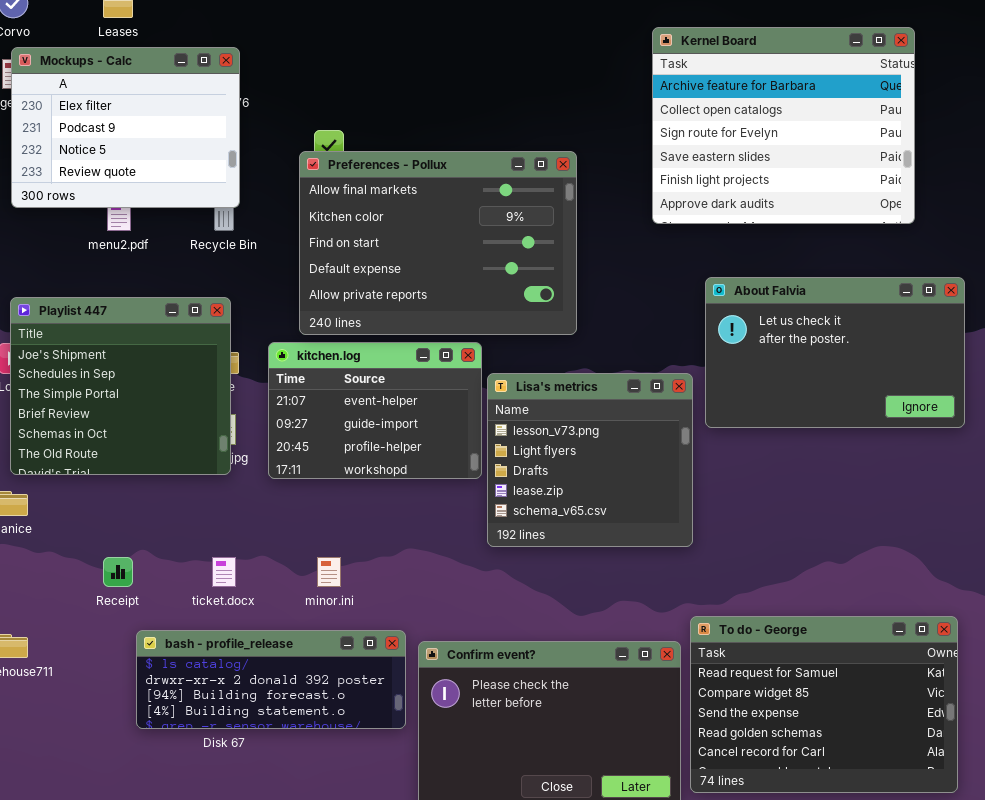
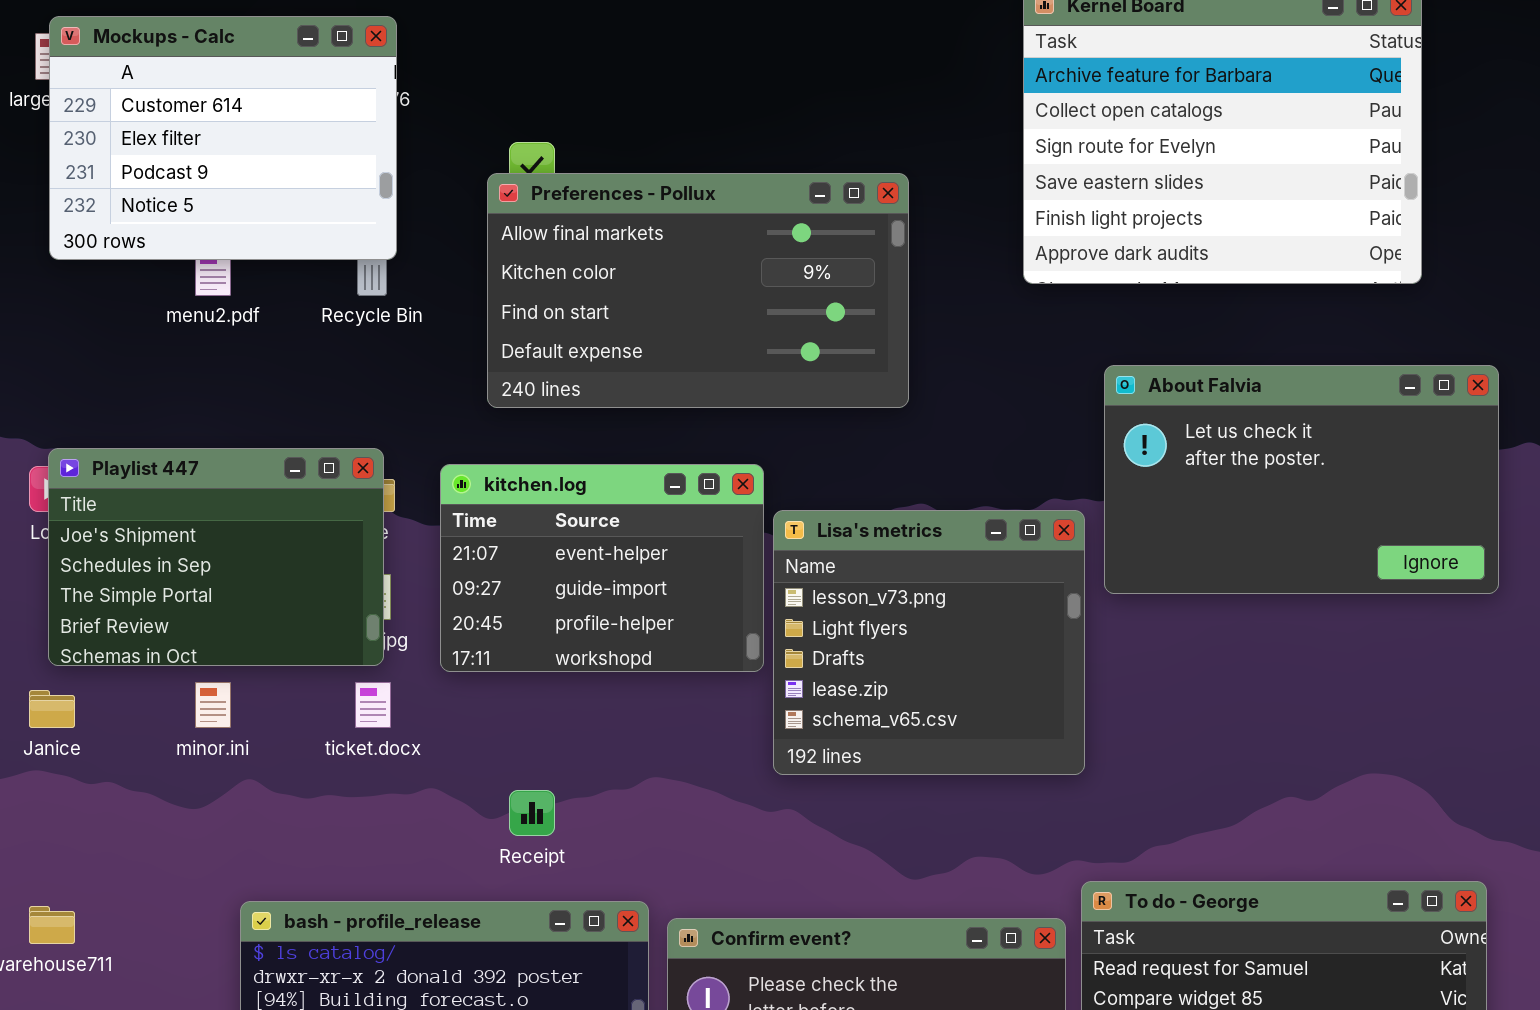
Mockups - Calc: [11,47,240,208] -> [49,16,397,260], scrolled up 1 row
Preferences - Pollux: [299,151,577,335] -> [487,173,909,408], resized
Playlist 447: [10,297,231,475] -> [48,448,384,666], resized
Receipt: [103,557,133,587] -> [509,790,555,836], moved
ticket.docx: [212,557,236,587] -> [355,682,391,728], moved
minor.ini: [317,557,341,587] -> [195,682,231,728], moved

